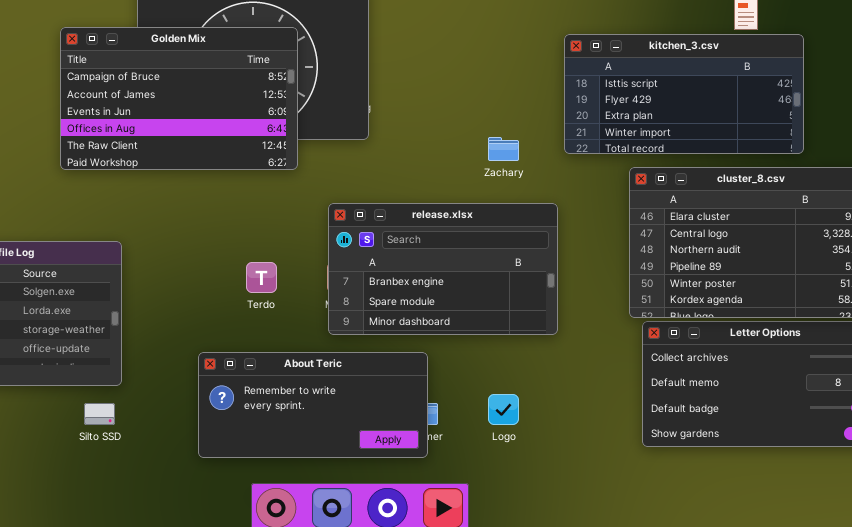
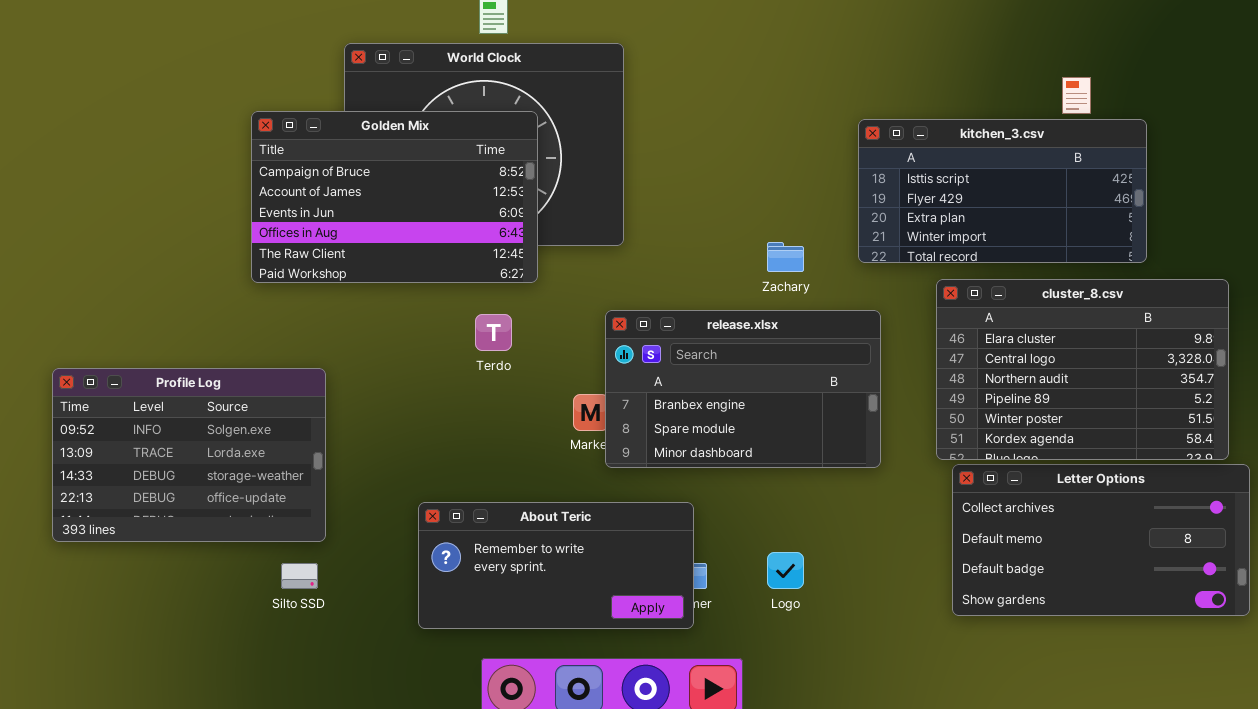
release.xlsx: [328,203,558,335] -> [605,310,881,468], moved
Terdo: [246,262,277,293] -> [475,314,512,351], moved

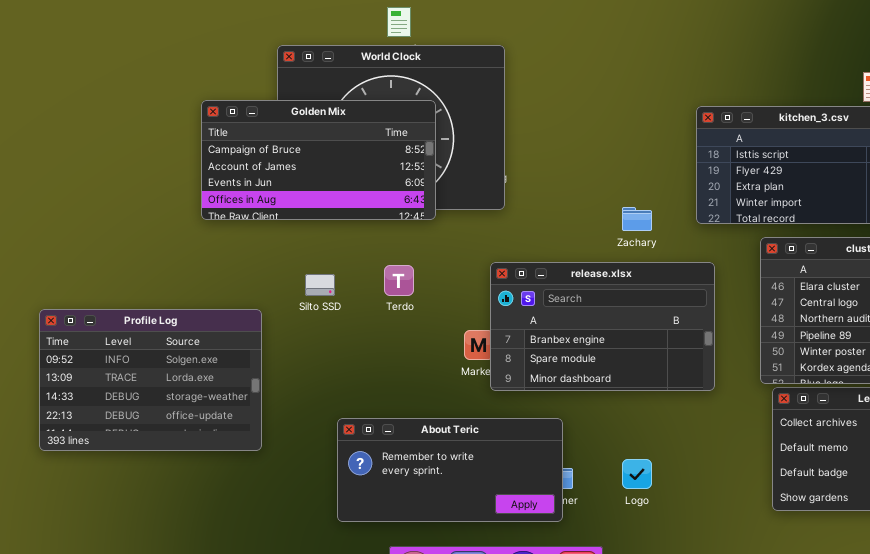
Golden Mix: [251,111,538,283] -> [201,100,436,220], resized
Silto SSD: [281,563,318,589] -> [305,274,335,296], moved

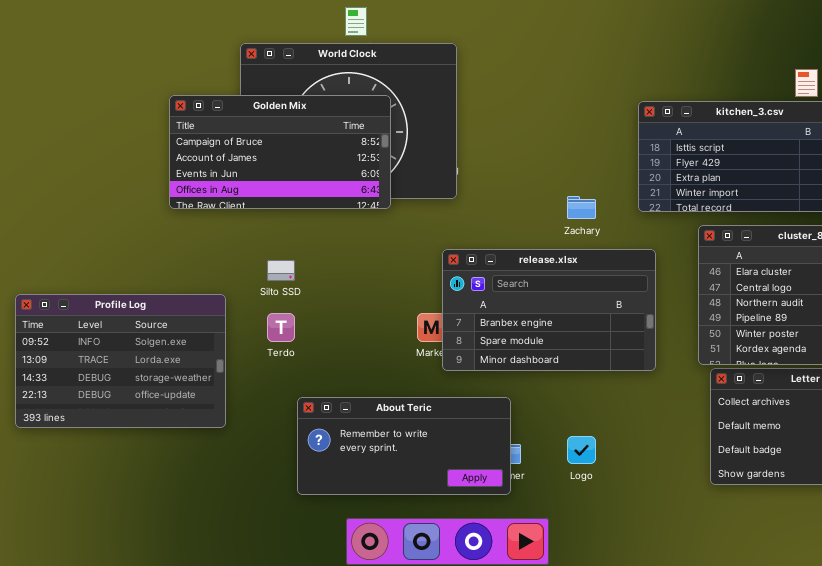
Terdo: [384,265,414,296] -> [267,313,295,342], moved

